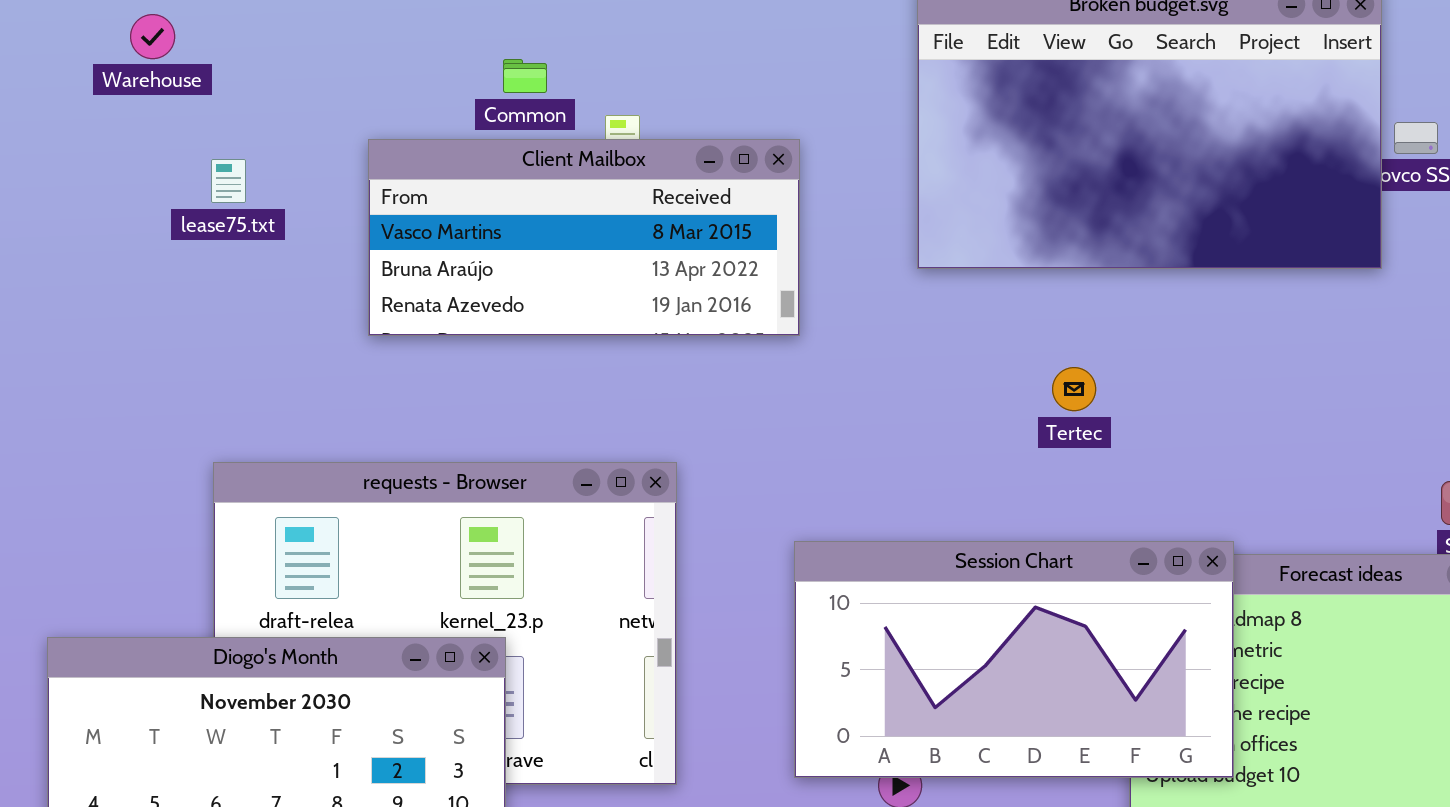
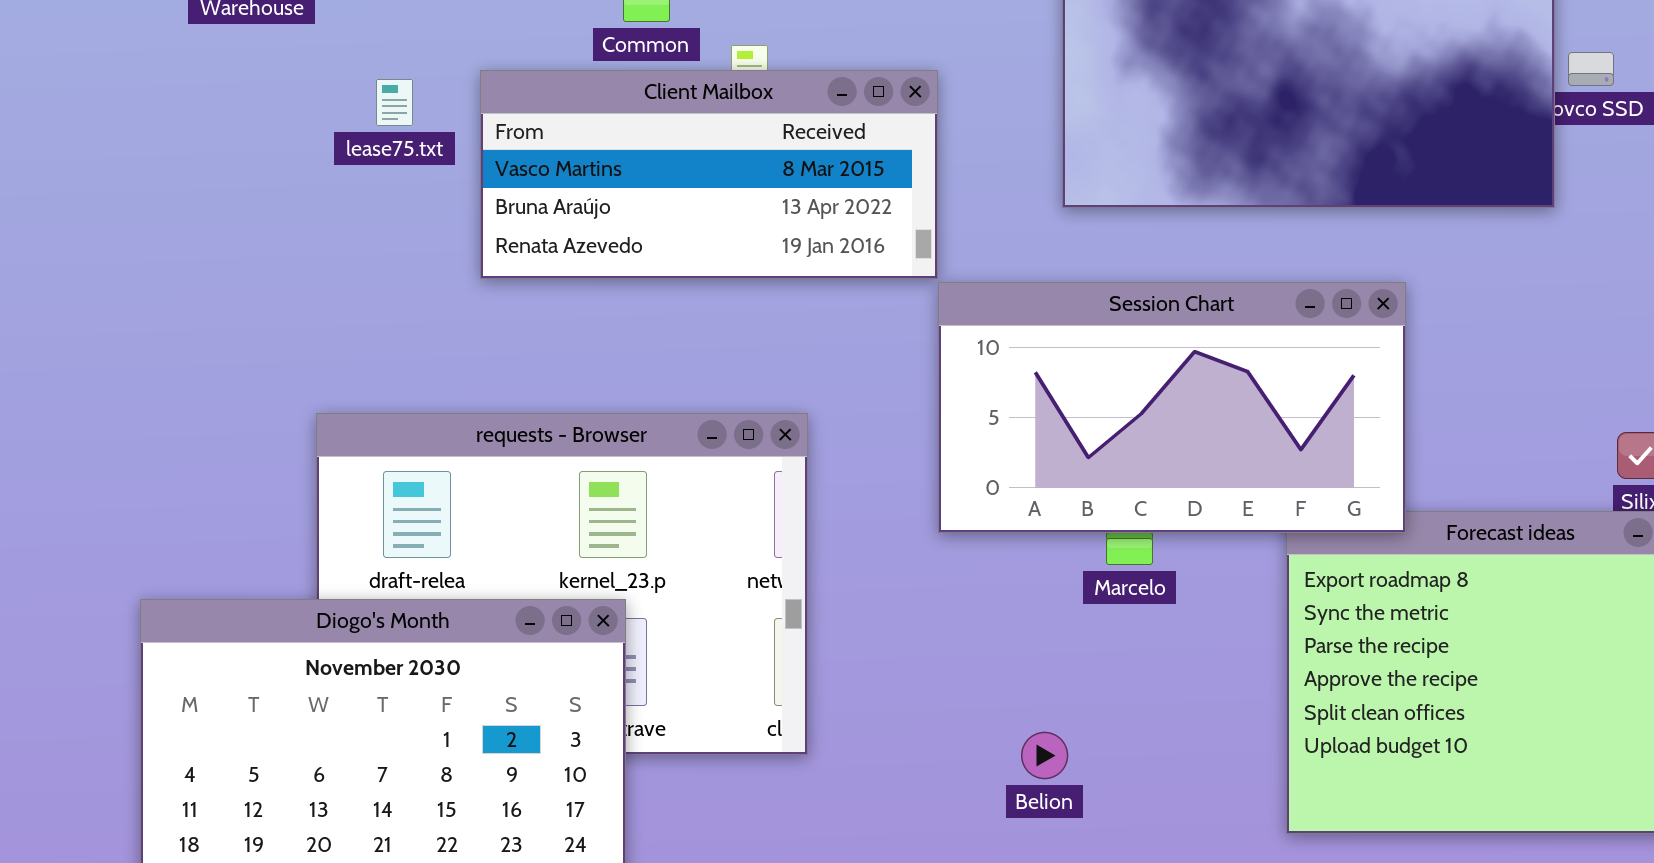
lease75.txt: [211,159,246,203] -> [376,79,413,126], moved
Session Chart: [794,541,1234,778] -> [938,282,1406,533], moved

